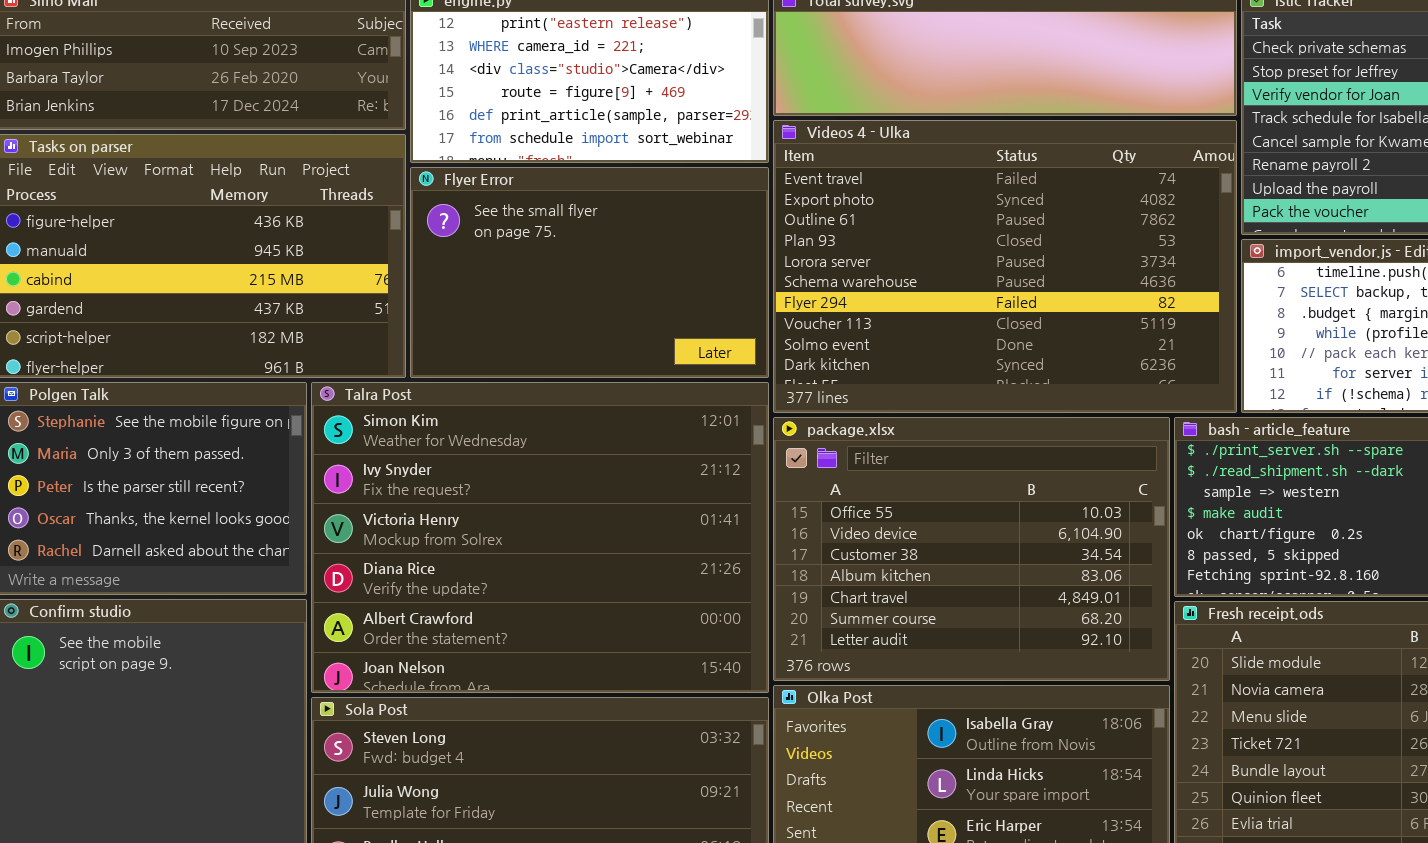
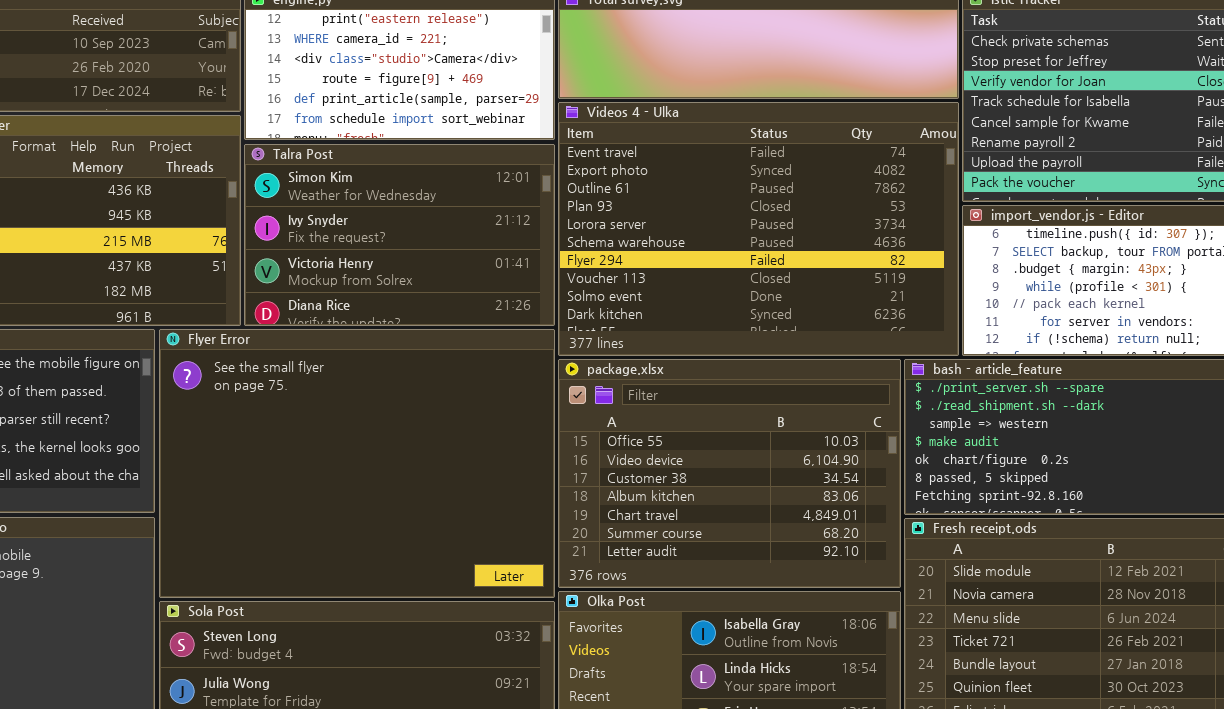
Flyer Error: [410,167,769,378] -> [159,329,555,598], moved, resized
Talra Post: [311,382,769,693] -> [244,144,555,326], moved, resized

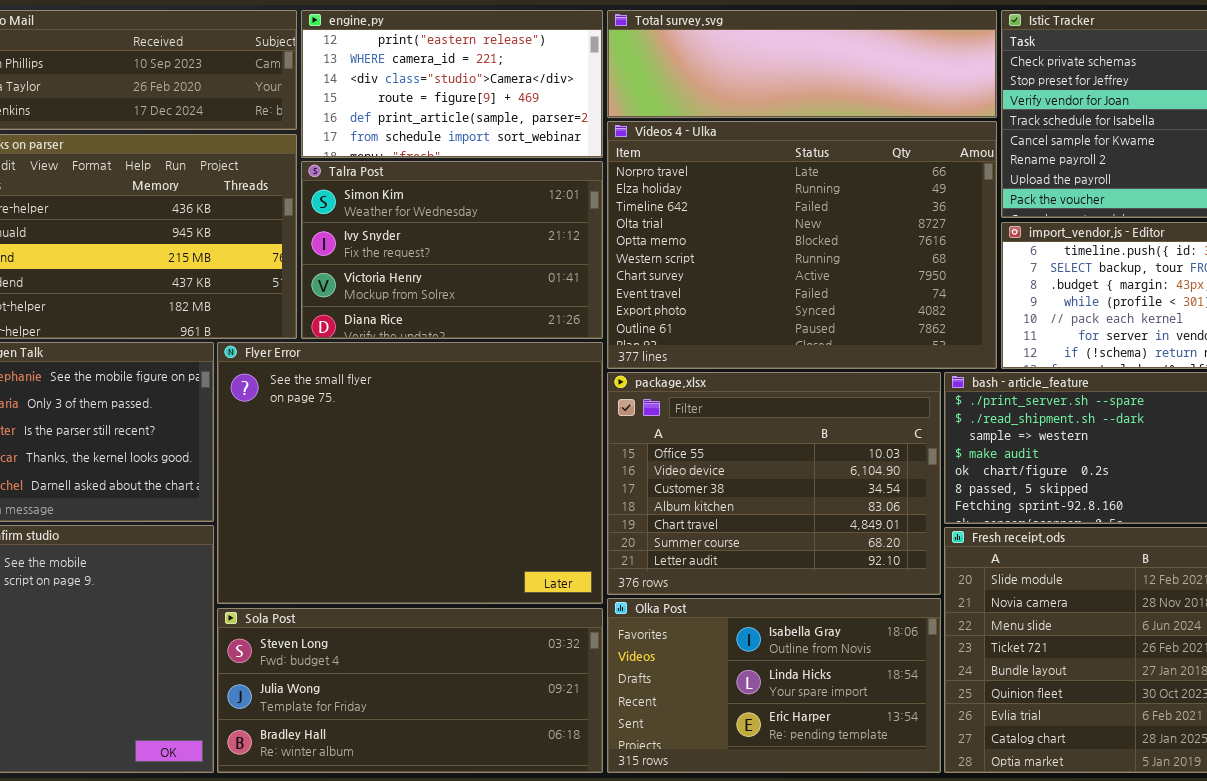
Videos 4 - Ulka: [558,102,959,356] -> [607,121,997,369], scrolled up 7 rows

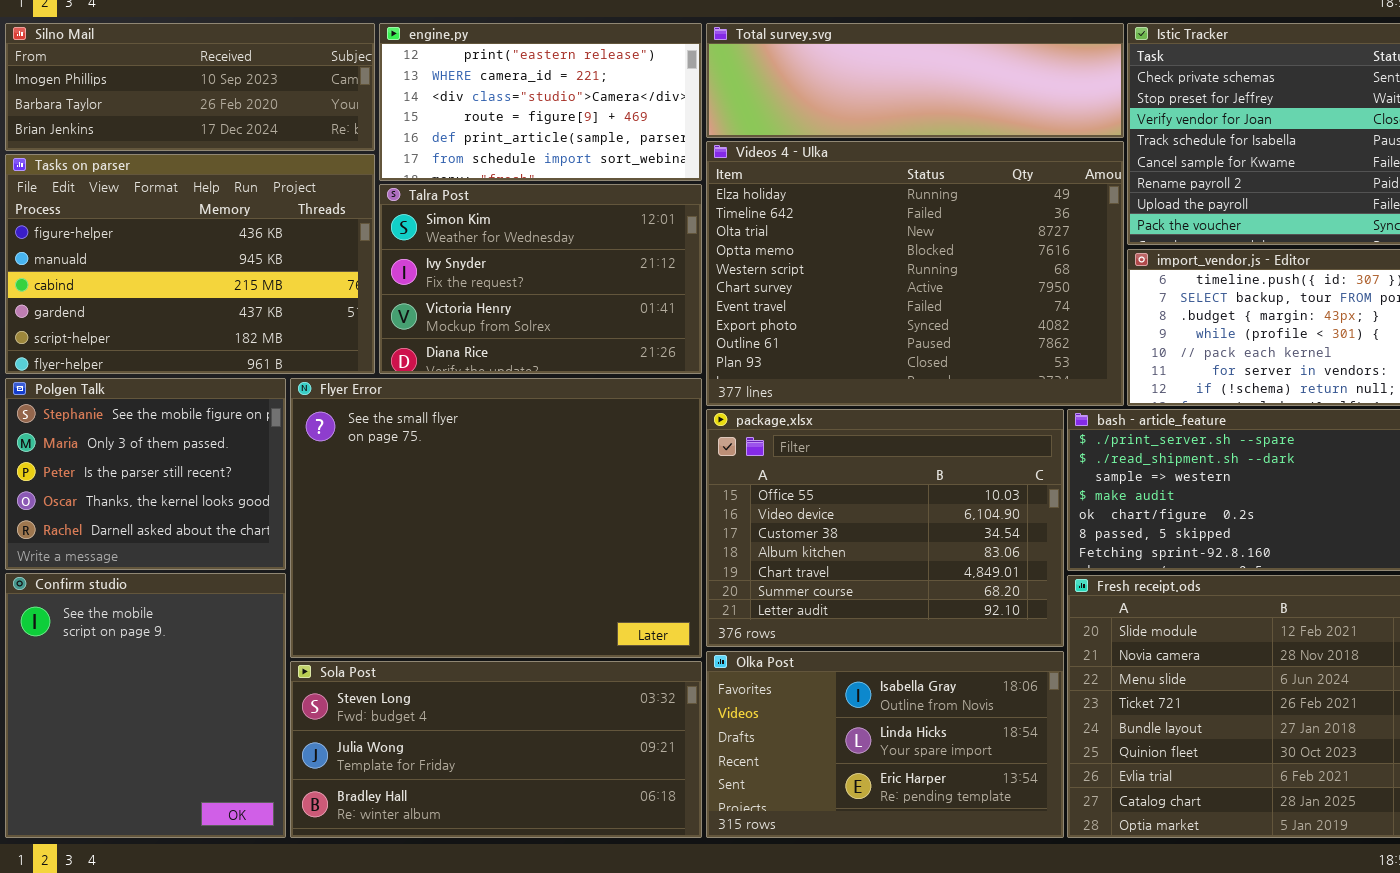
Videos 4 - Ulka: [607,121,997,369] -> [706,141,1124,406], scrolled down 1 row

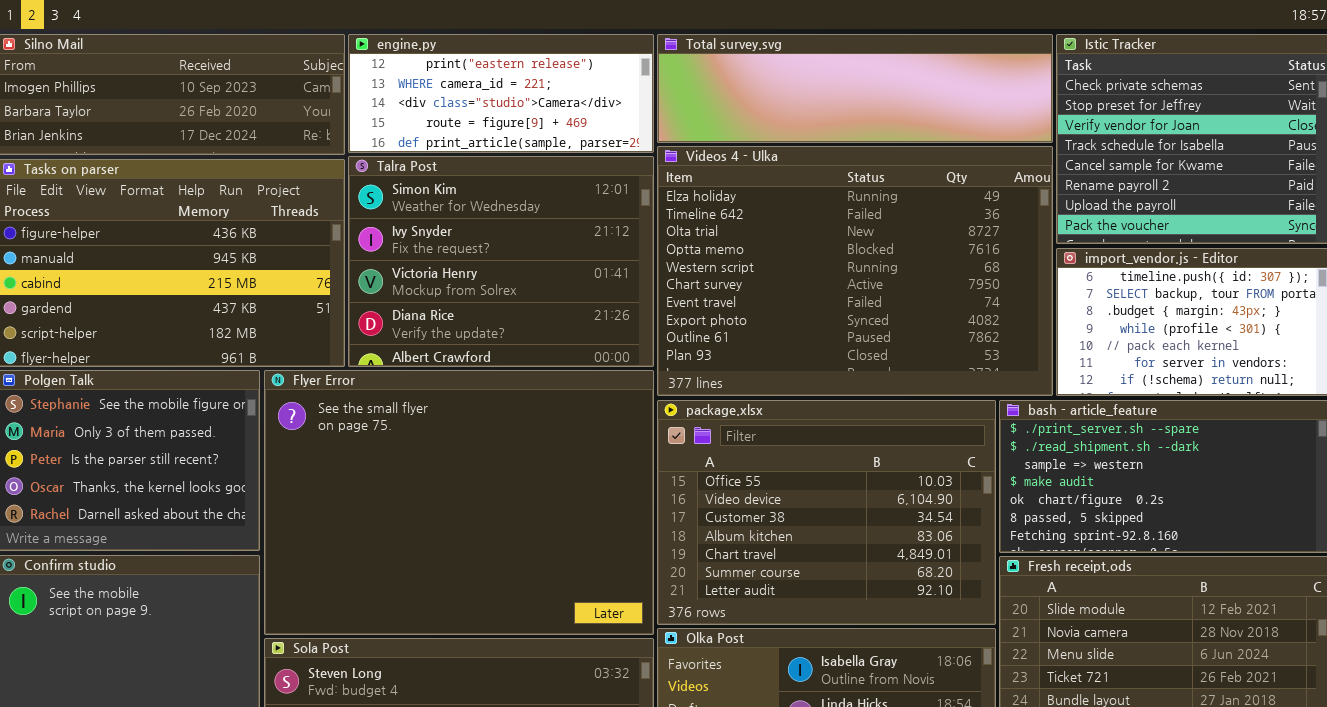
engine.py: [379,23,702,181] -> [348,34,654,153], resized
Talra Post: [379,184,702,374] -> [348,156,654,367], resized

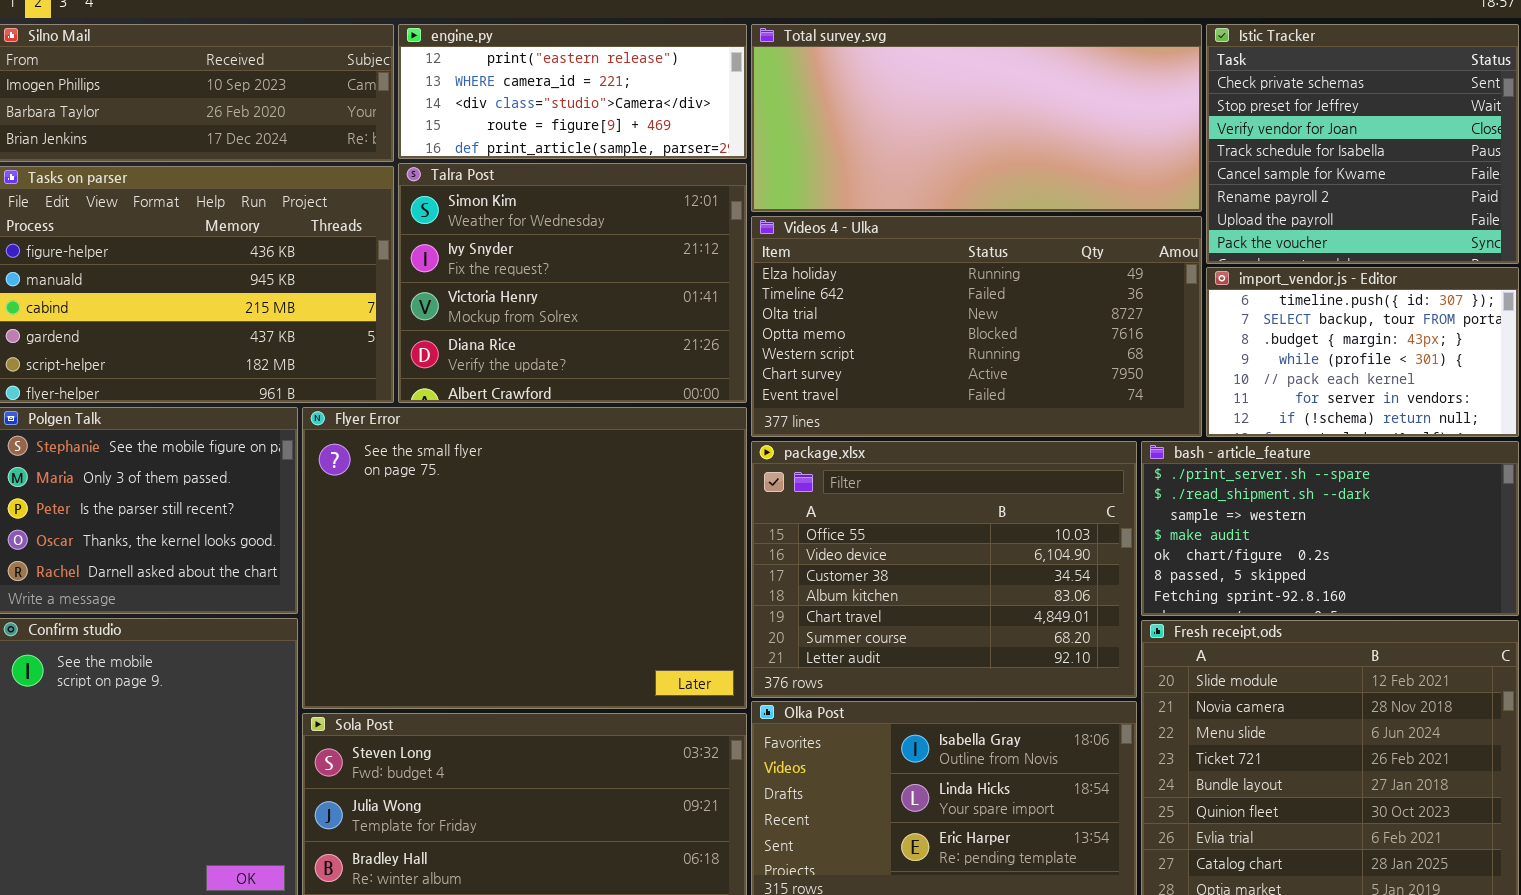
Total survey.svg: [657,34,1053,143] -> [751,24,1202,212], resized
Videos 4 - Ulka: [657,146,1053,396] -> [751,216,1202,437], resized

